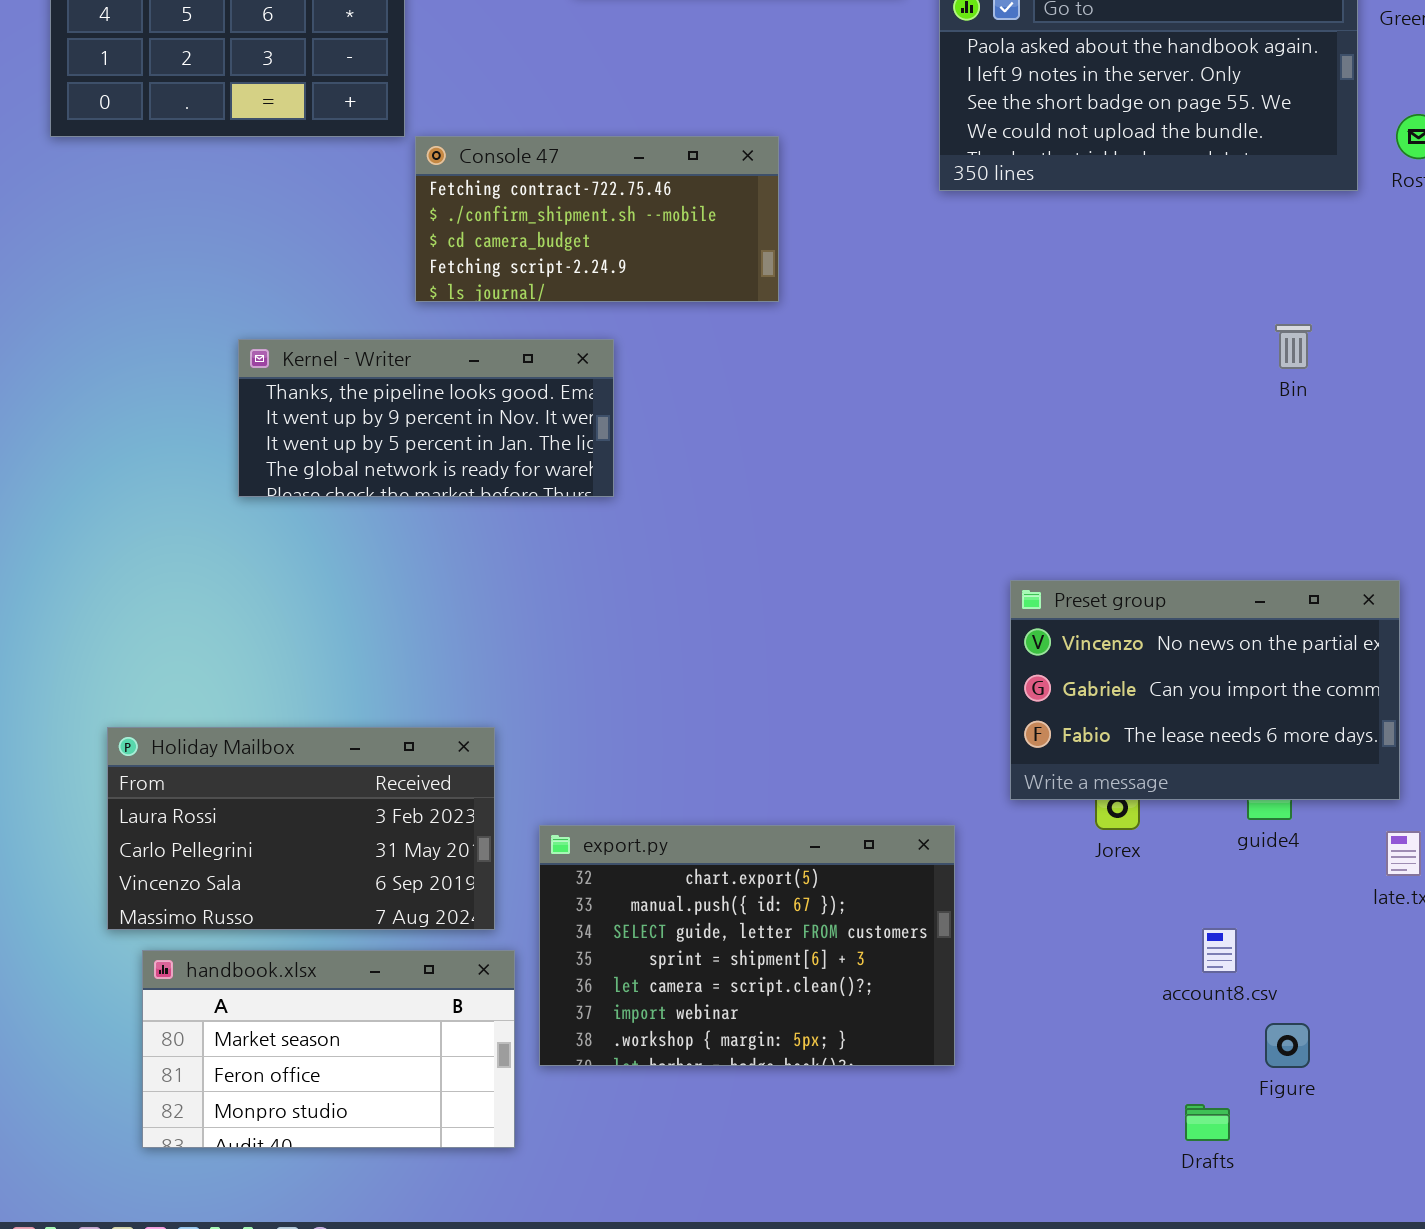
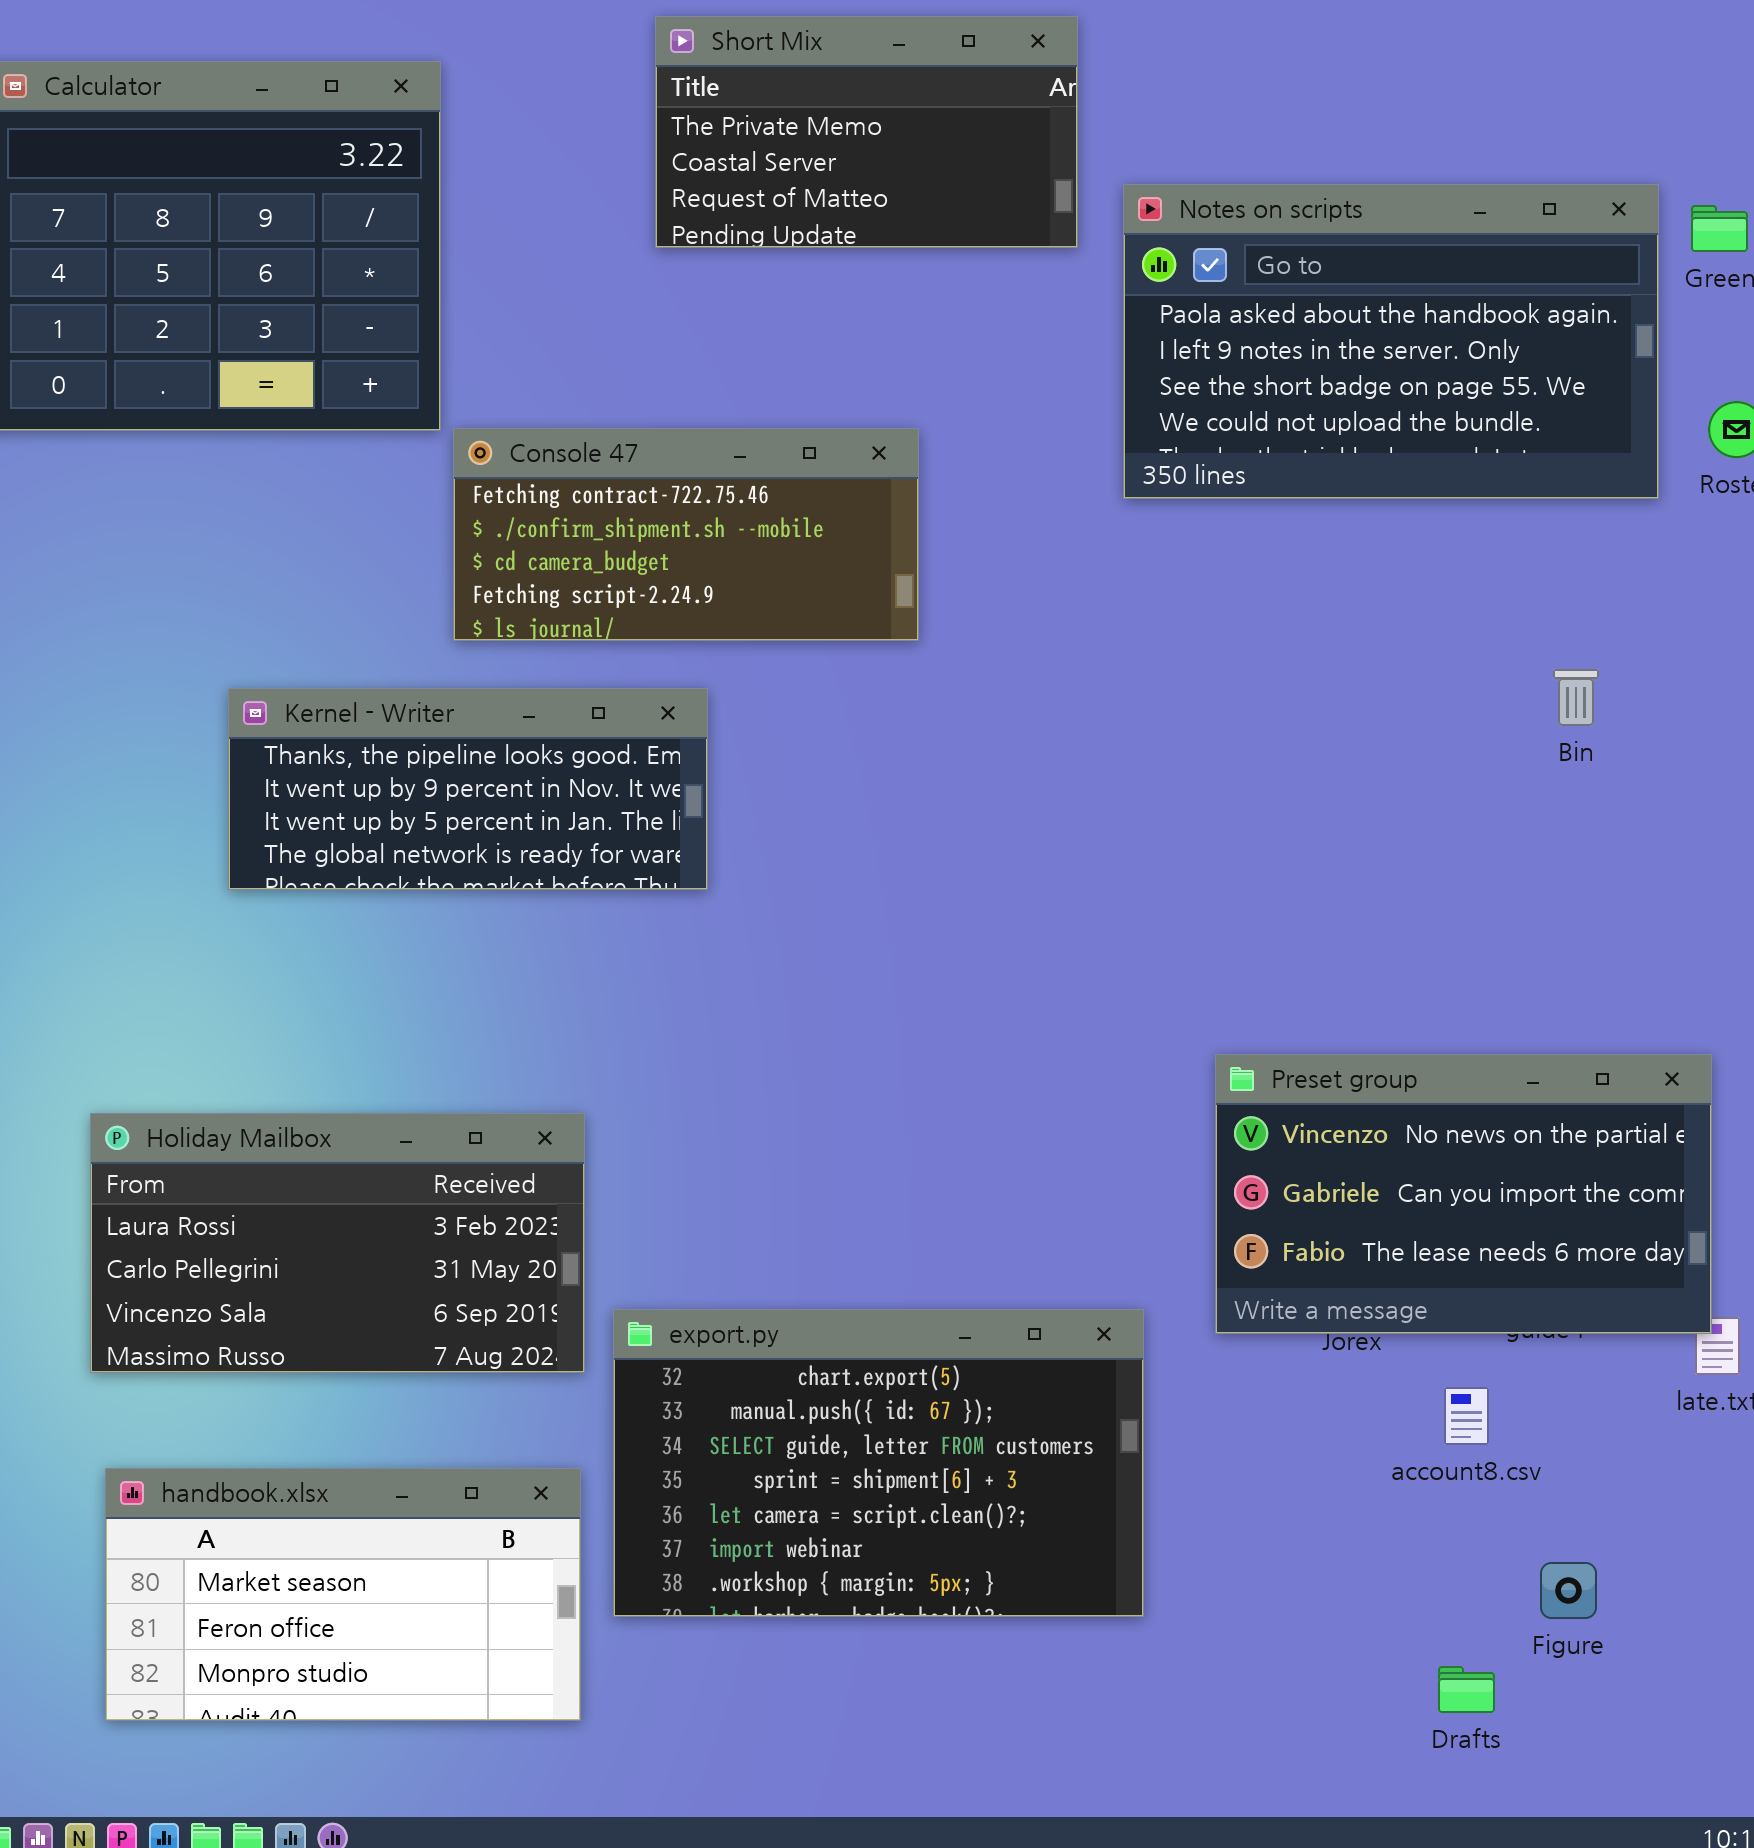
Preset group: [1010,580,1400,800] -> [1215,1054,1712,1334], moved
Holiday Mailbox: [107,727,495,930] -> [90,1113,585,1373], moved
account8.csv: [1202,928,1237,973] -> [1444,1387,1489,1445], moved

